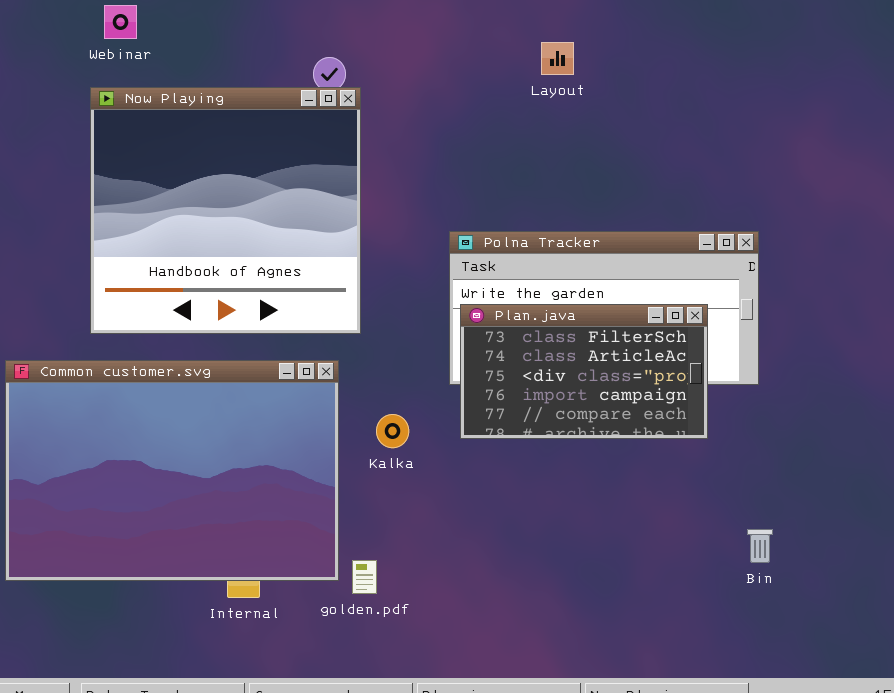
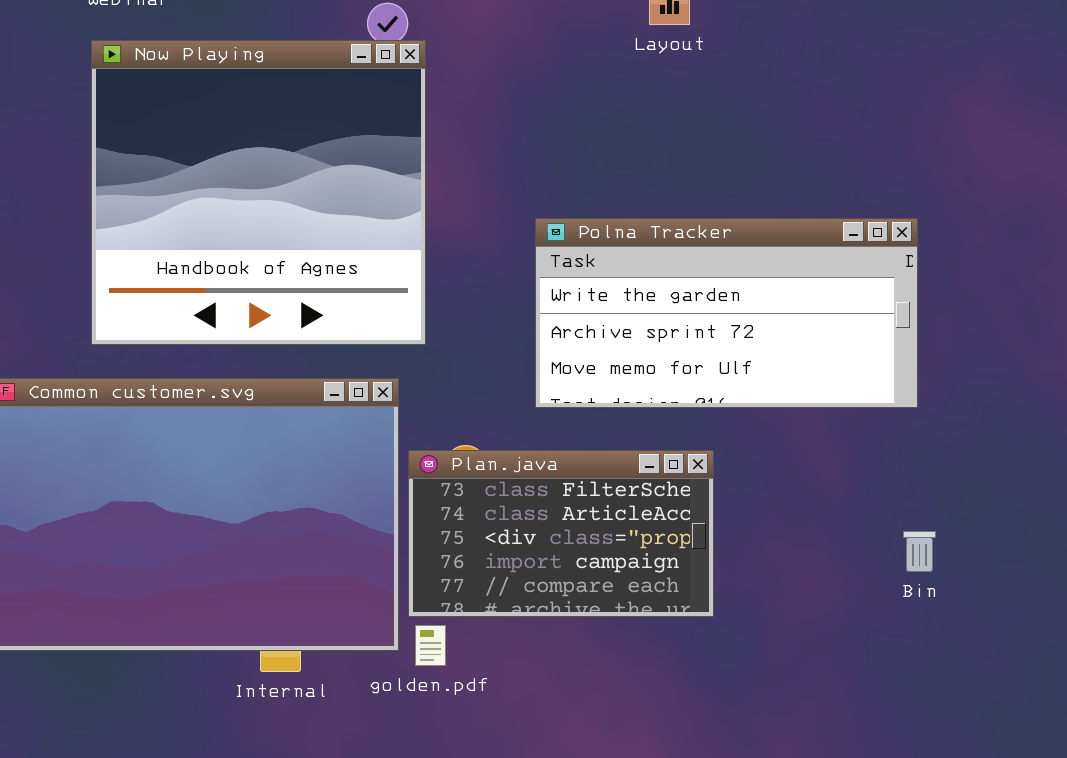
Plan.java: [460,304,708,439] -> [408,450,714,617], moved
Bin: [747,529,773,563] -> [903,531,936,572], moved

